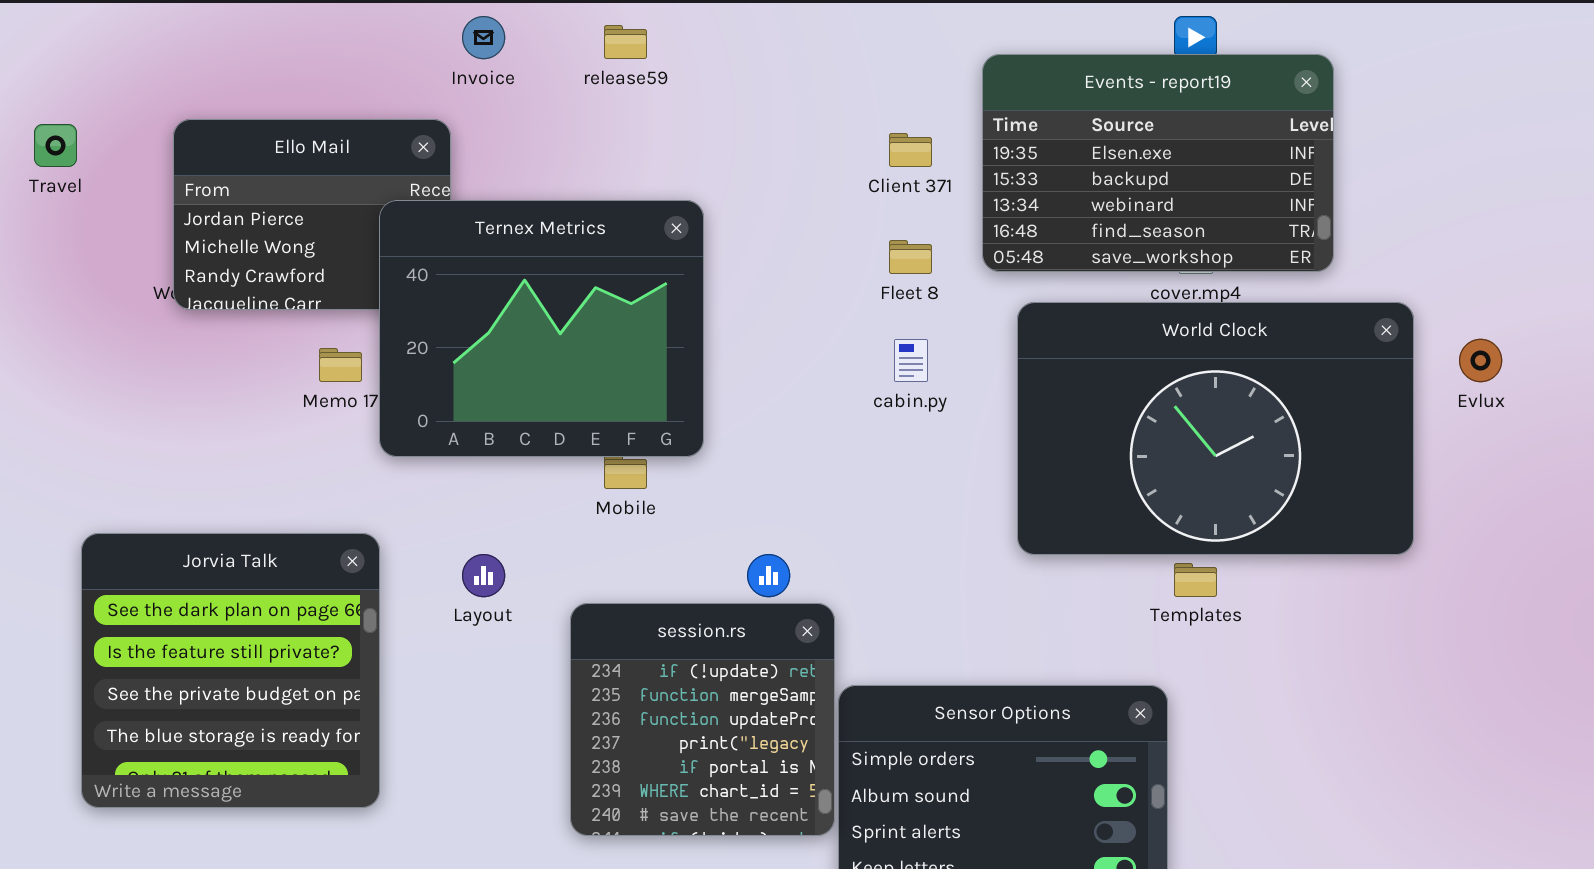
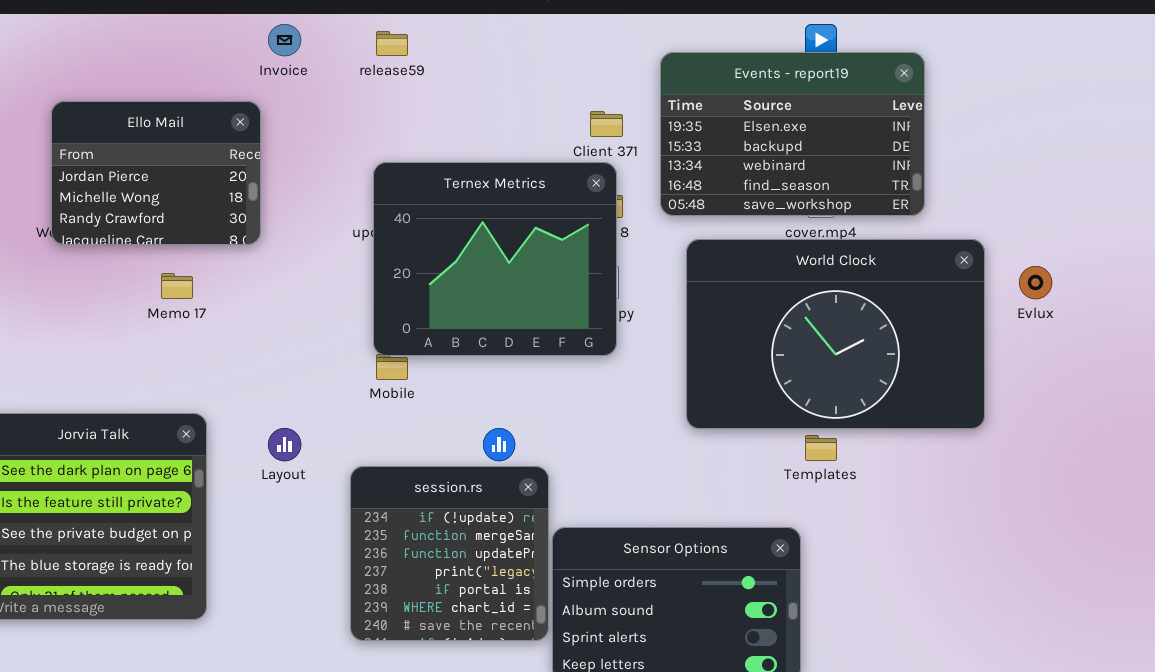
Ternex Metrics: [379,200,704,457] -> [373,162,617,356], moved

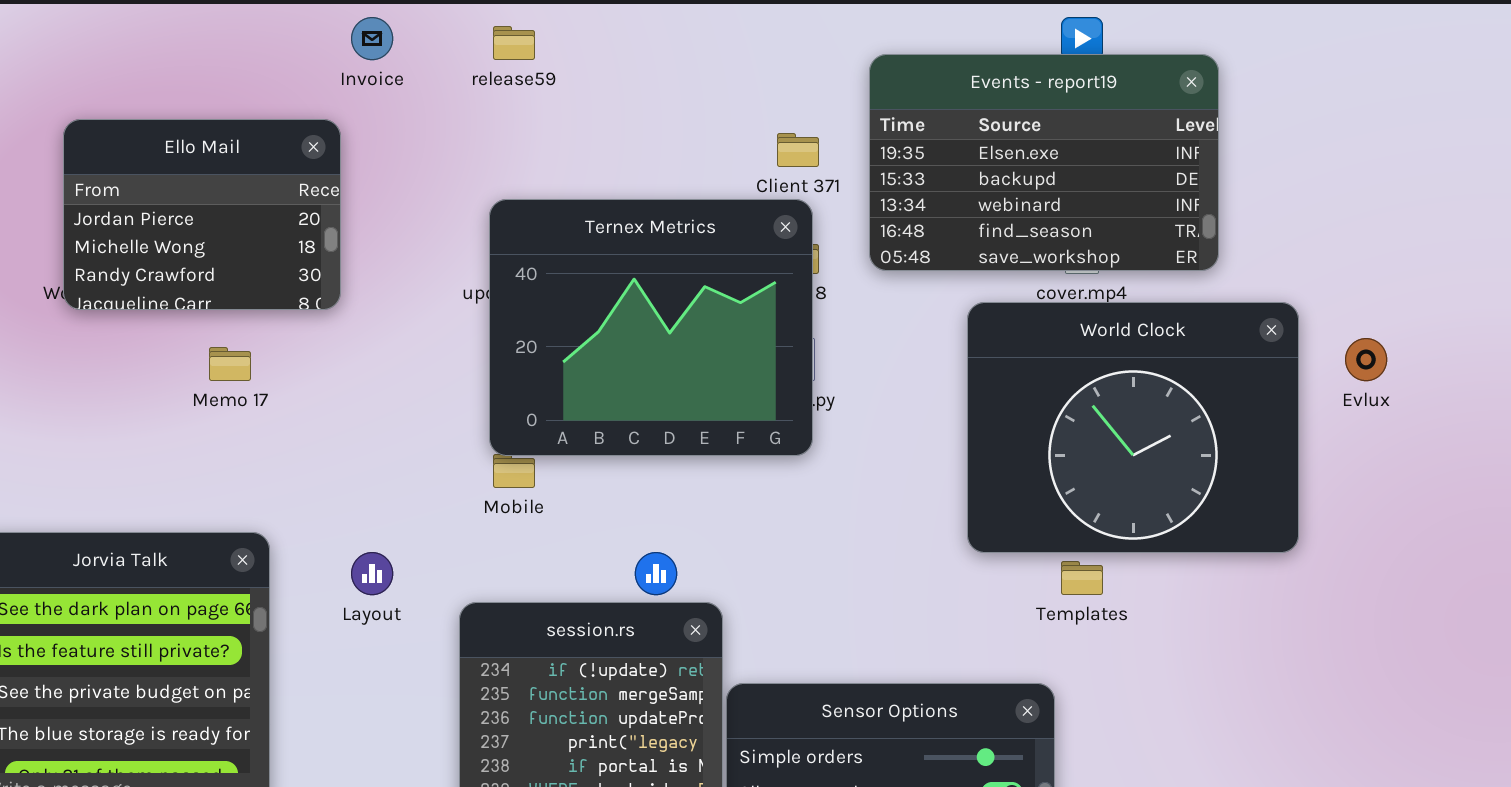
World Clock: [686,239,985,429] -> [967,302,1299,553], resized

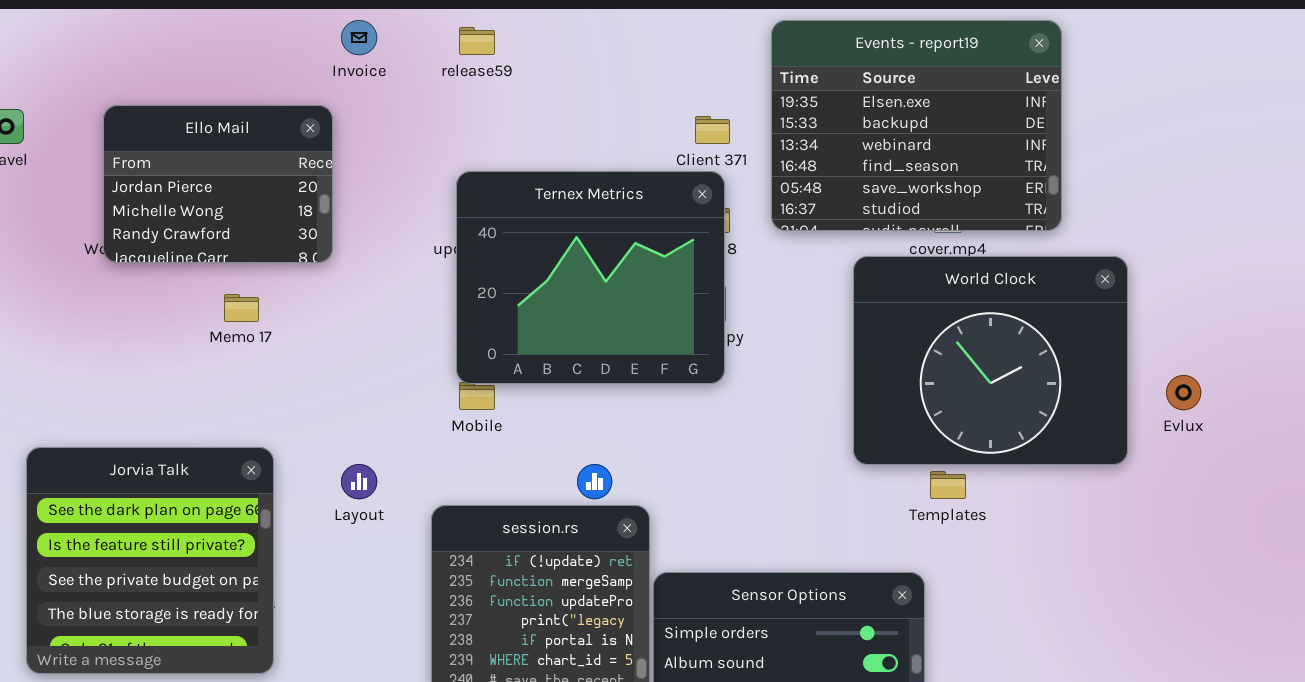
Events - report19: [869,54,1219,271] -> [771,20,1062,231], resized
Evlux: [1345,338,1387,381] -> [1166,375,1201,410], moved

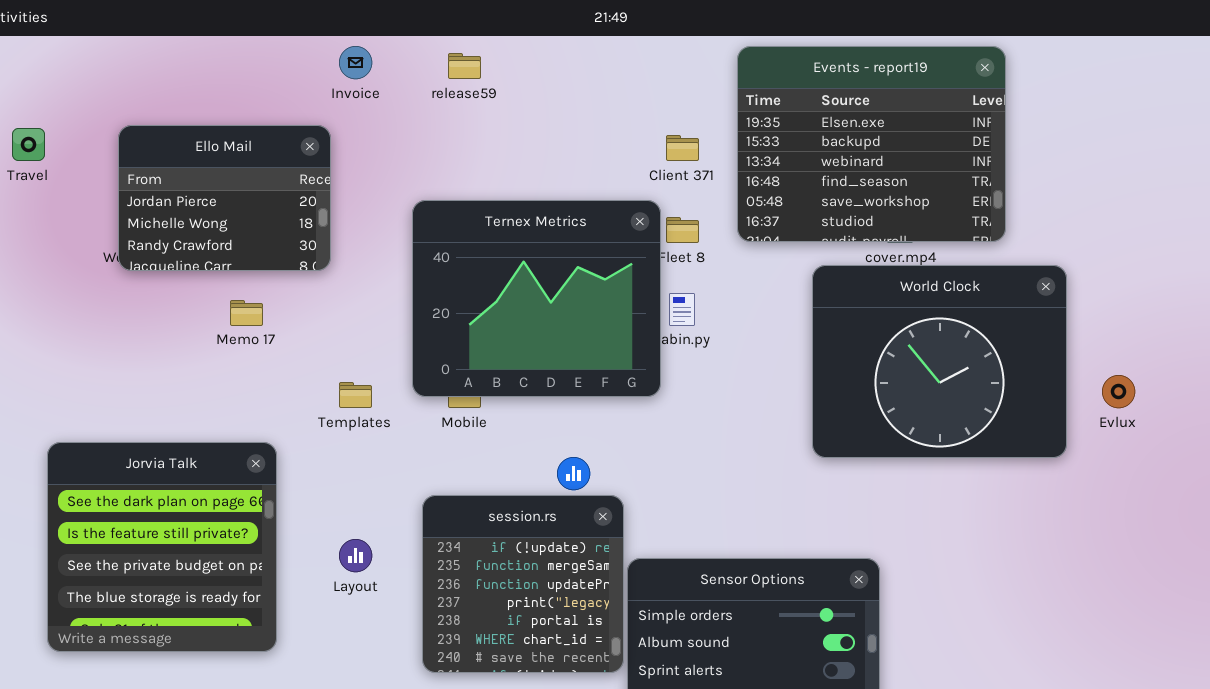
Ternex Metrics: [456,171,725,384] -> [412,200,661,397], moved
Layout: [341,464,377,499] -> [339,539,372,572], moved
Templates: [930,471,966,499] -> [339,382,372,408], moved

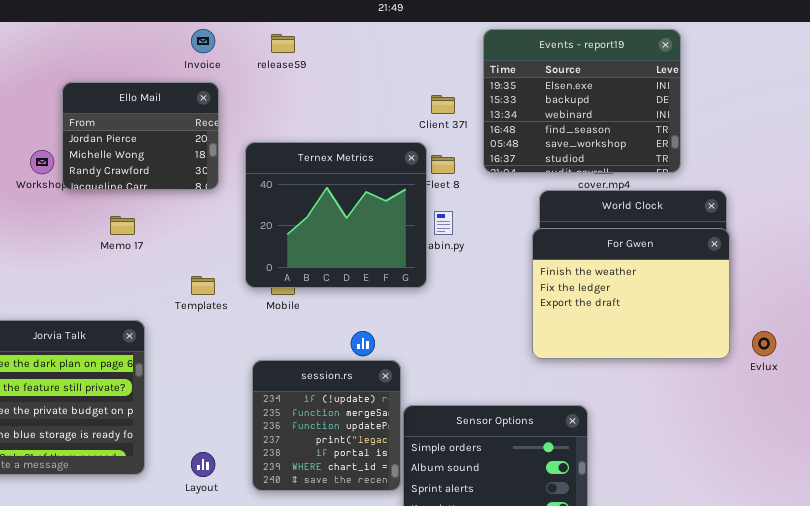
Ello Mail: [118,125,331,271] -> [62,82,219,190], moved
For Gwen: none -> [532,228,730,359], opened
Evlux: [1102,375,1135,408] -> [752,331,776,356], moved
Layout: [339,539,372,572] -> [191,452,215,477], moved

